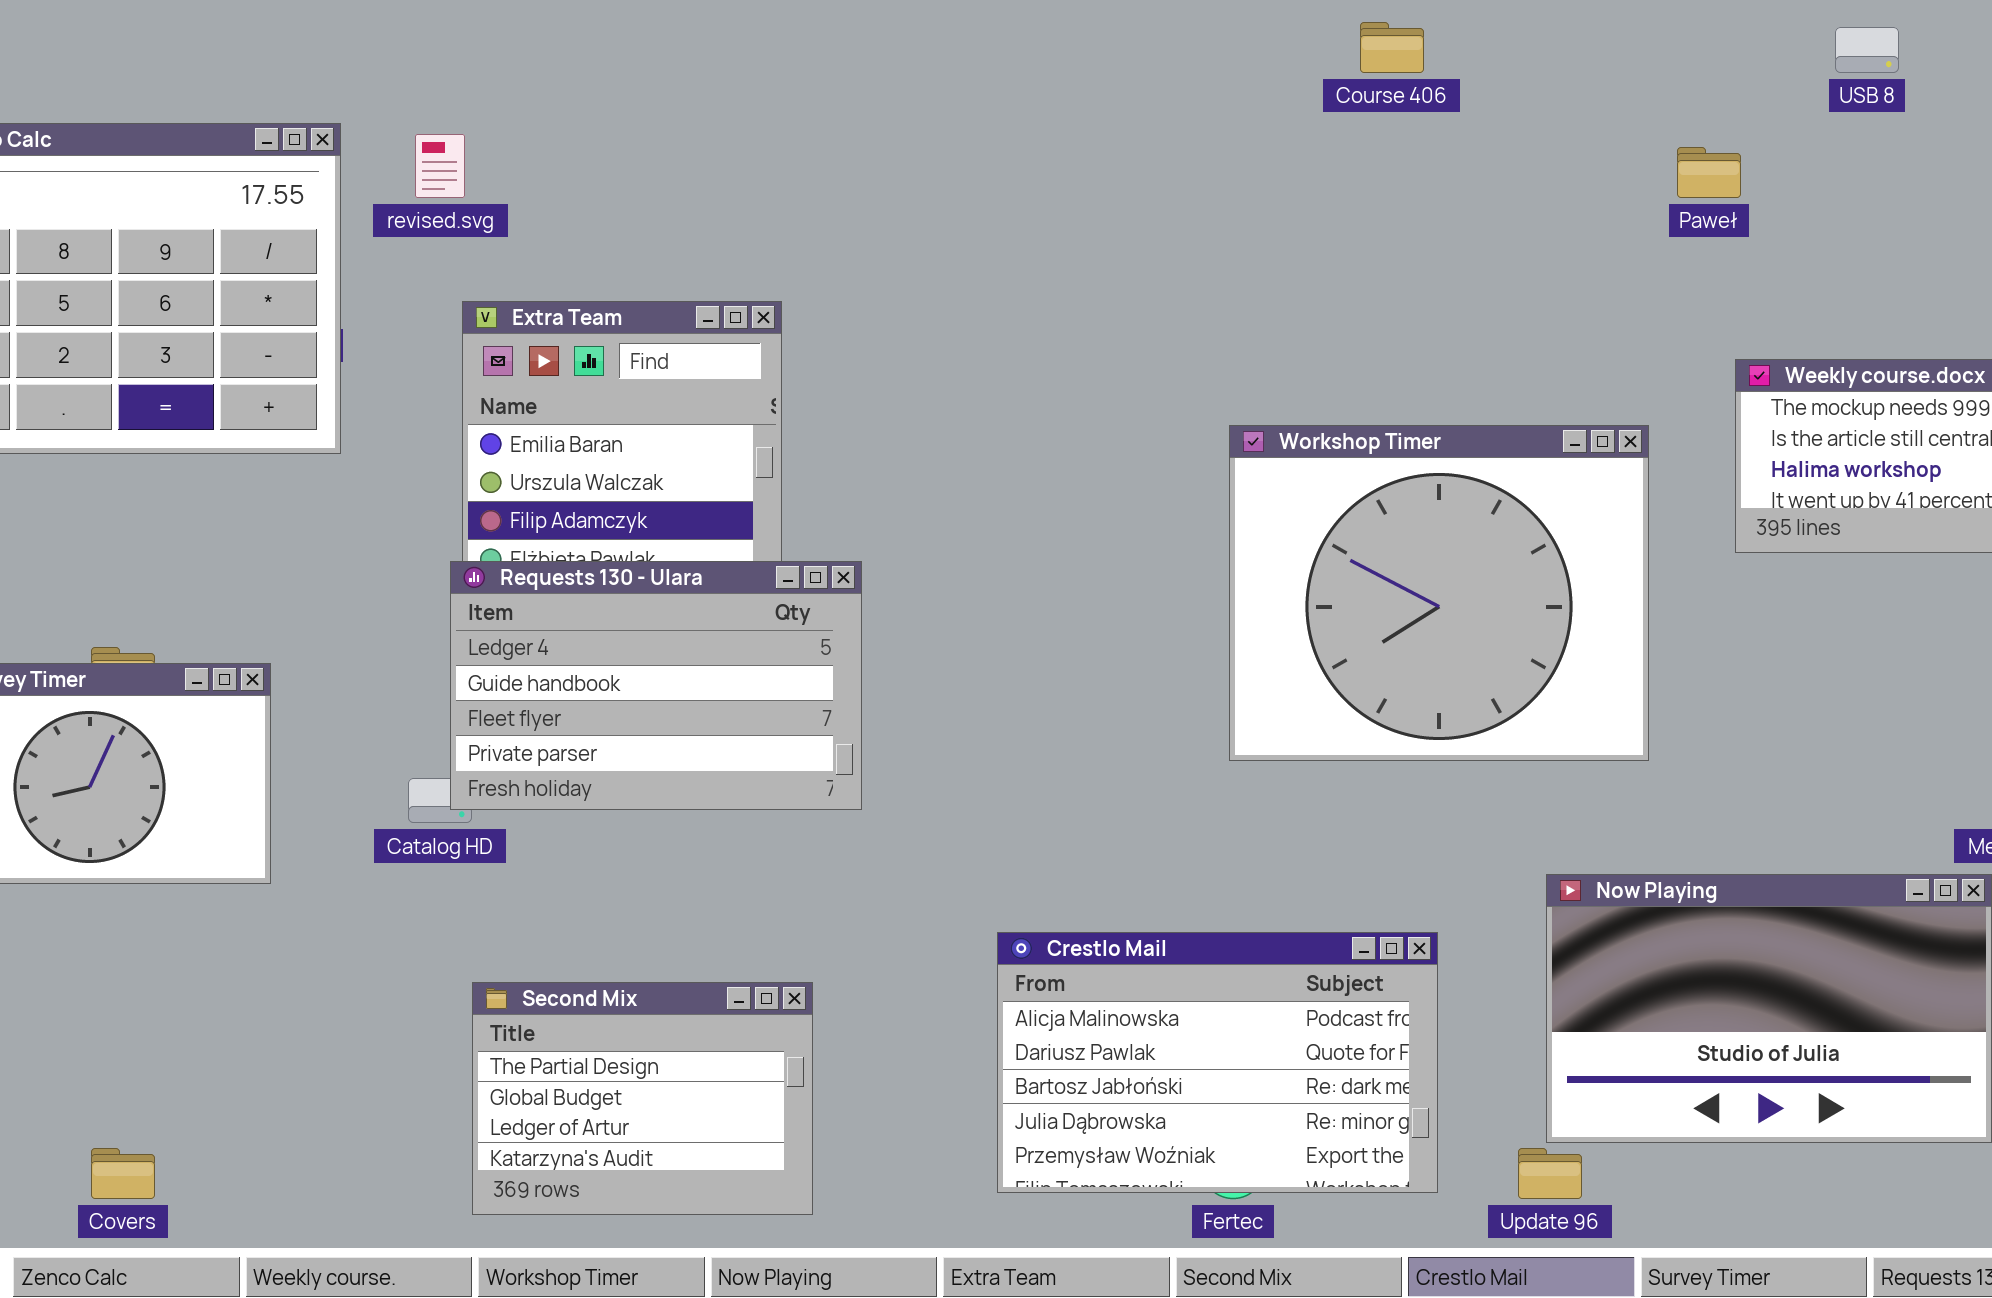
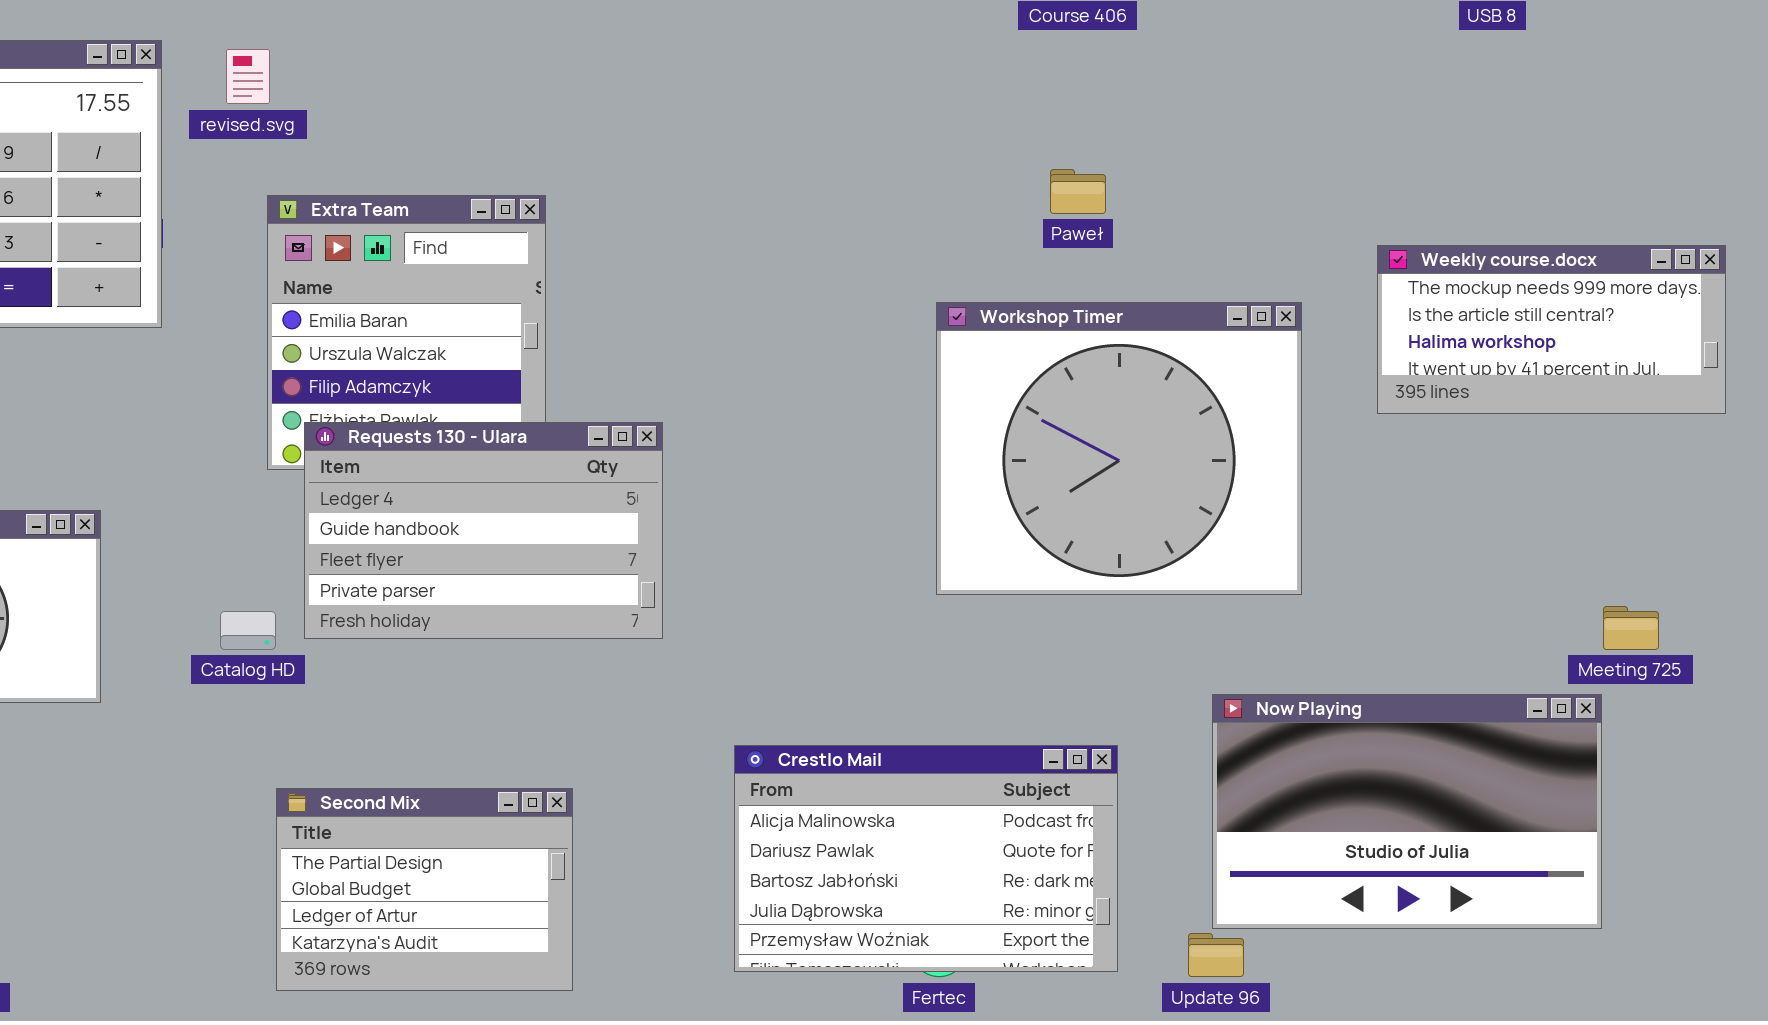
Paweł: [1677,147,1741,198] -> [1050,169,1106,214], moved
Requests 130 - Ulara: [450,561,862,810] -> [304,422,663,639], moved

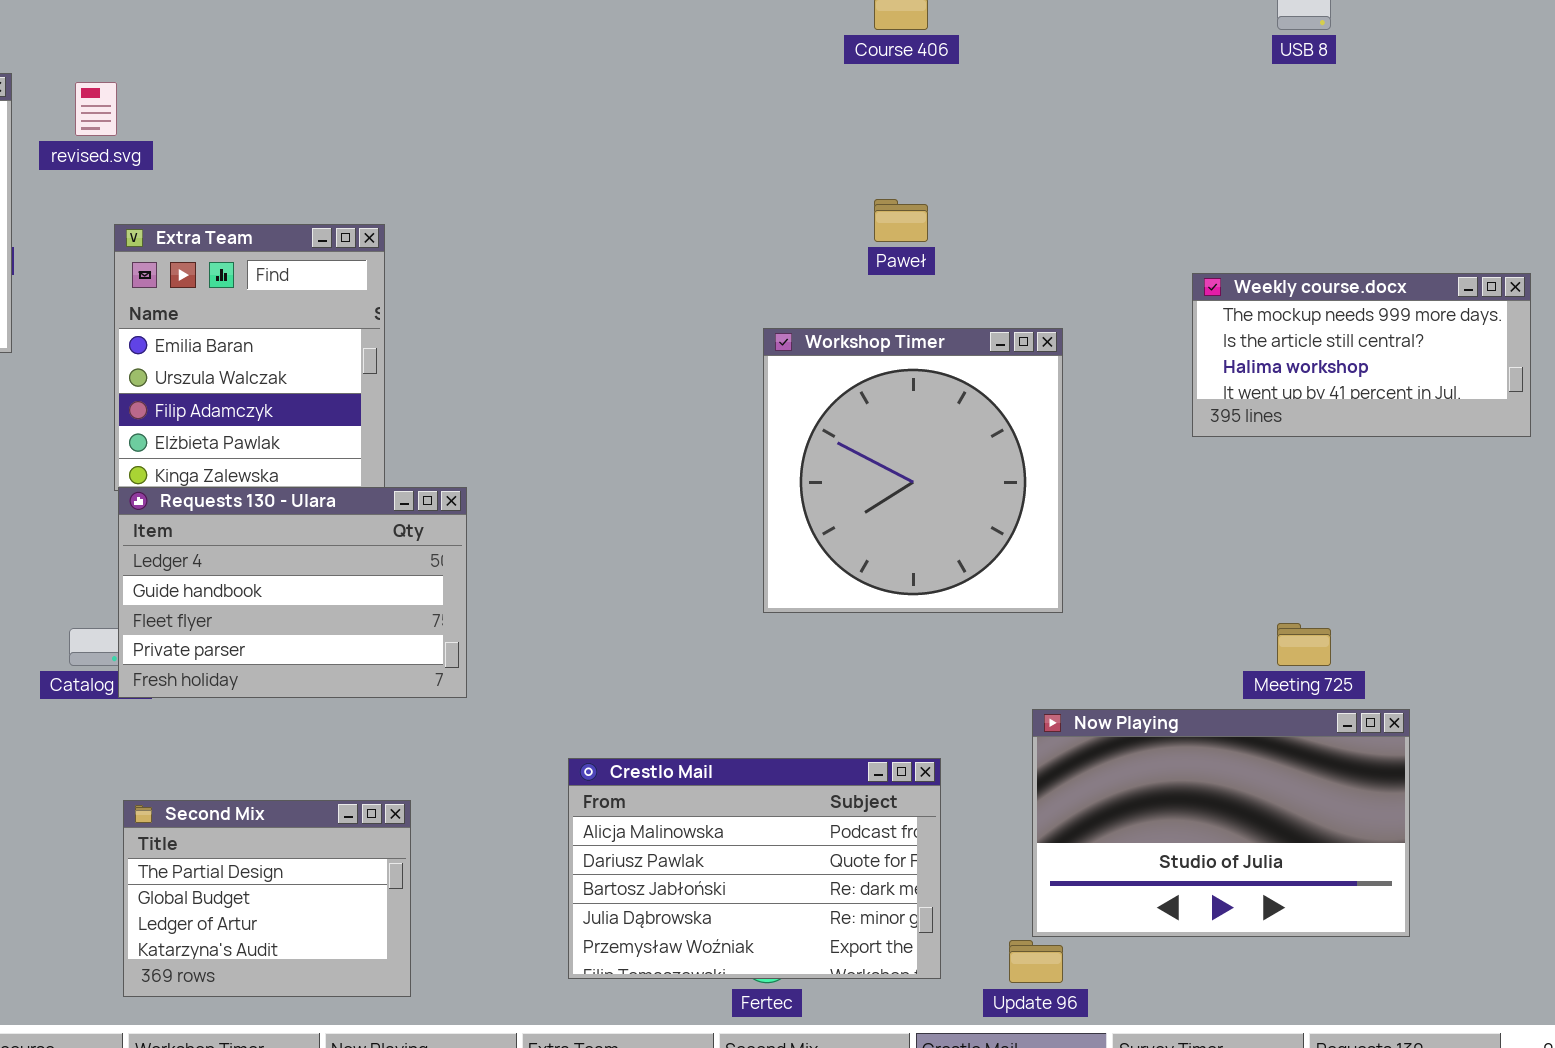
Workshop Timer: [936,302,1302,595] -> [763,328,1063,613], resized
Requests 130 - Ulara: [304,422,663,639] -> [118,487,467,698], moved
Meeting 725: [1603,606,1659,650] -> [1277,623,1331,666], moved

